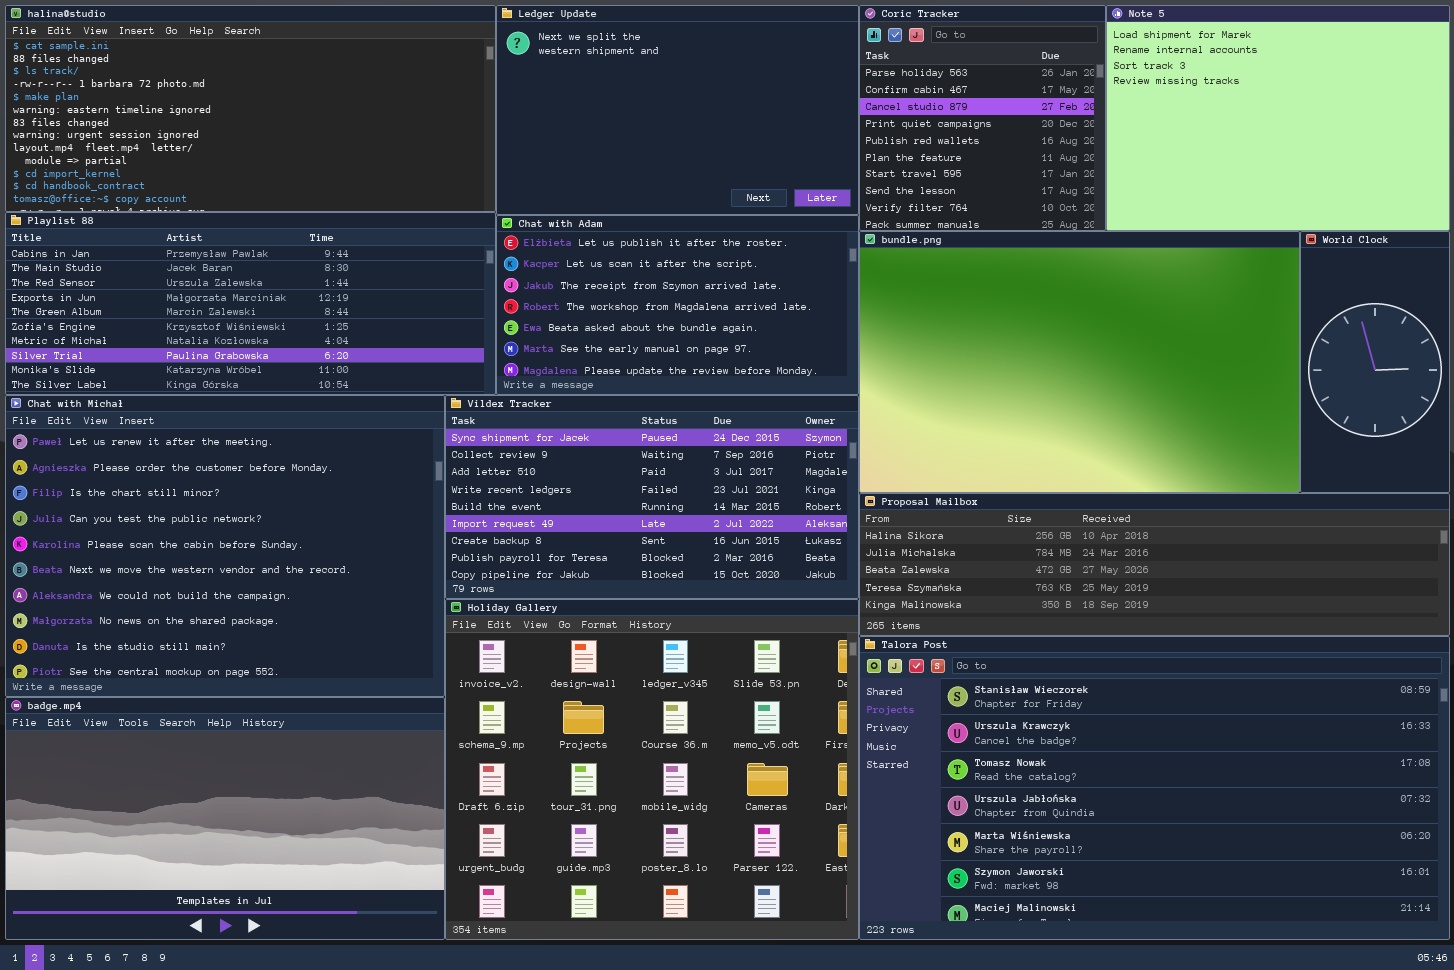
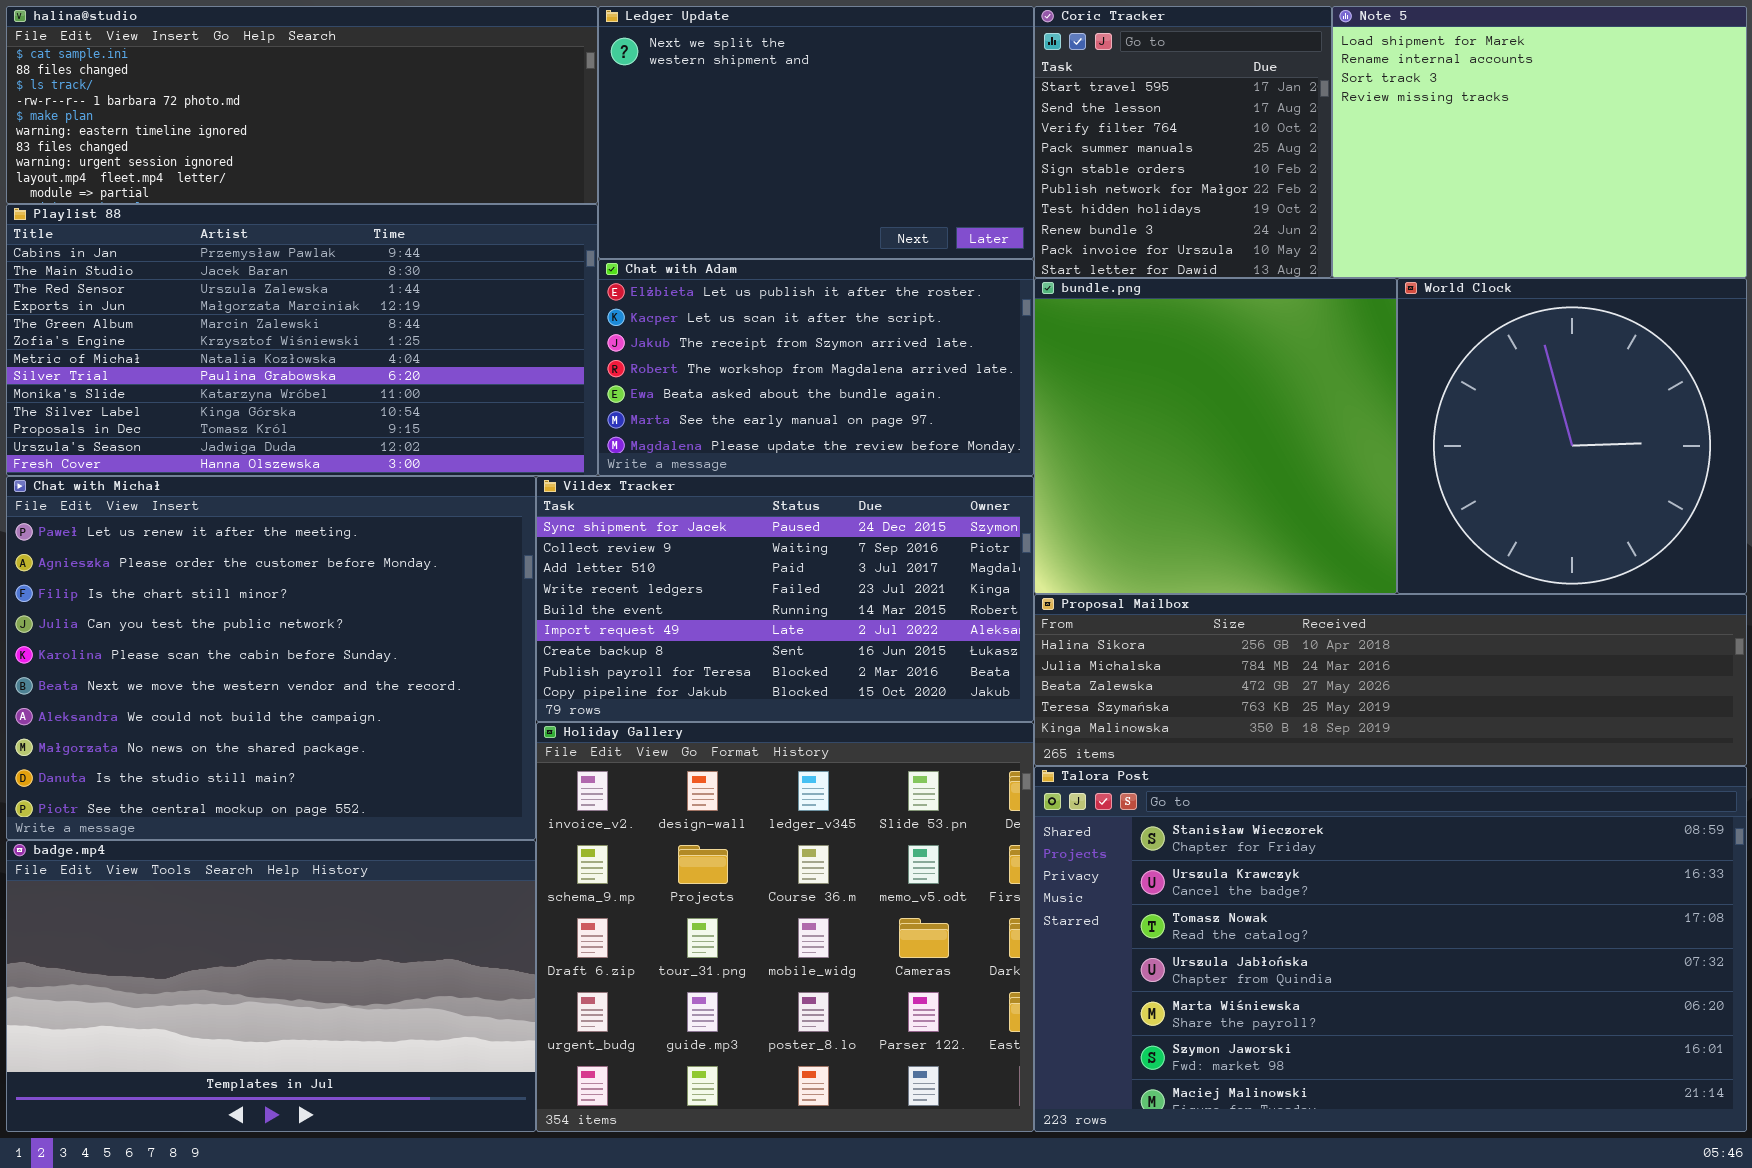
halina@studio: [5,5,496,212] -> [6,6,598,204], resized
Coric Tracker: [859,5,1106,231] -> [1034,6,1332,278], scrolled down 6 rows
Playlist 88: [5,212,496,395] -> [6,204,598,476], resized
bundle.png: [859,231,1300,493] -> [1034,278,1397,594], resized
World Clock: [1300,231,1450,493] -> [1397,278,1747,594], resized

